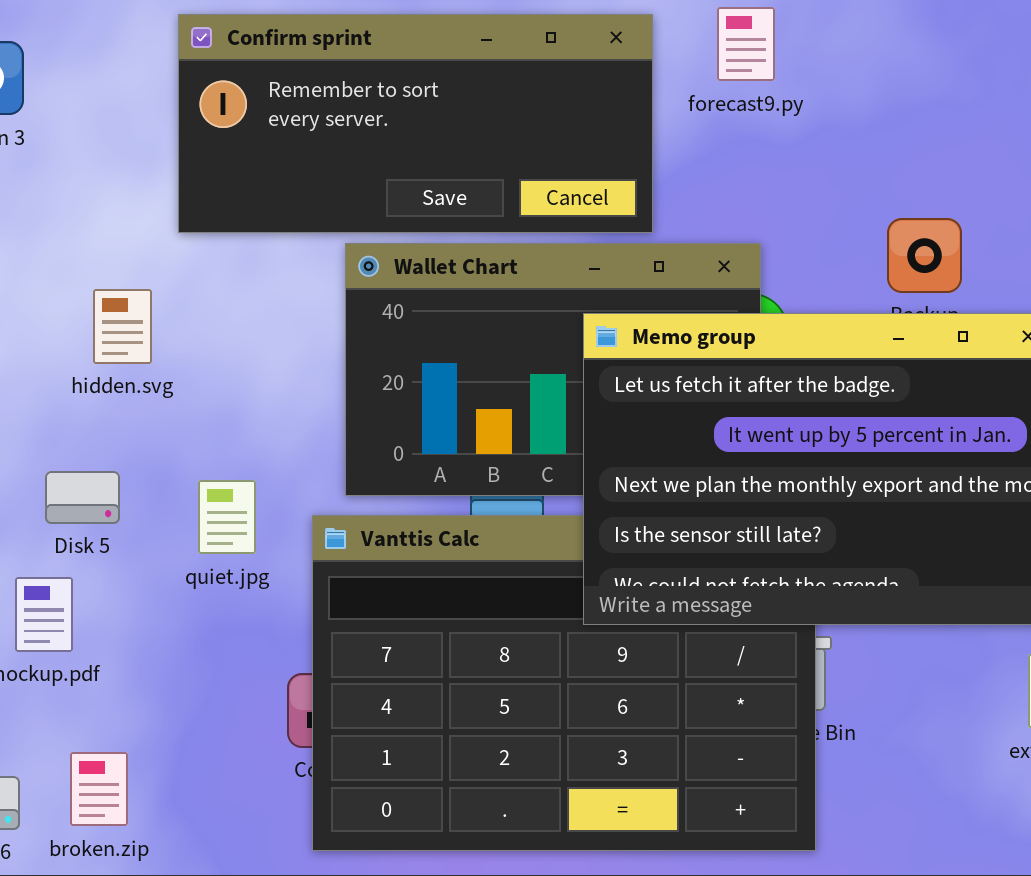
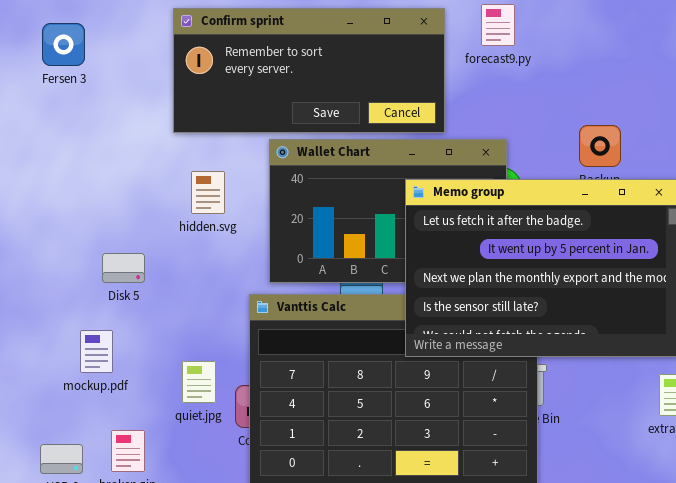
hidden.svg: [93,289,152,364] -> [191,171,225,214], moved
Disk 5: [45,471,120,524] -> [102,253,145,283], moved
quiet.jpg: [198,480,256,554] -> [182,361,216,403], moved

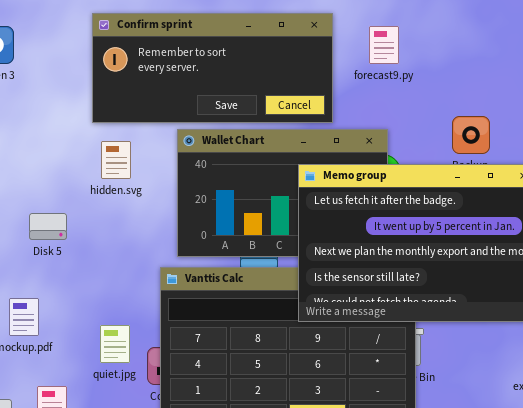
forecast9.py: [481,4,515,46] -> [369,26,399,64], moved
hidden.svg: [191,171,225,214] -> [101,141,131,179], moved
Disk 5: [102,253,145,283] -> [29,213,67,240], moved

